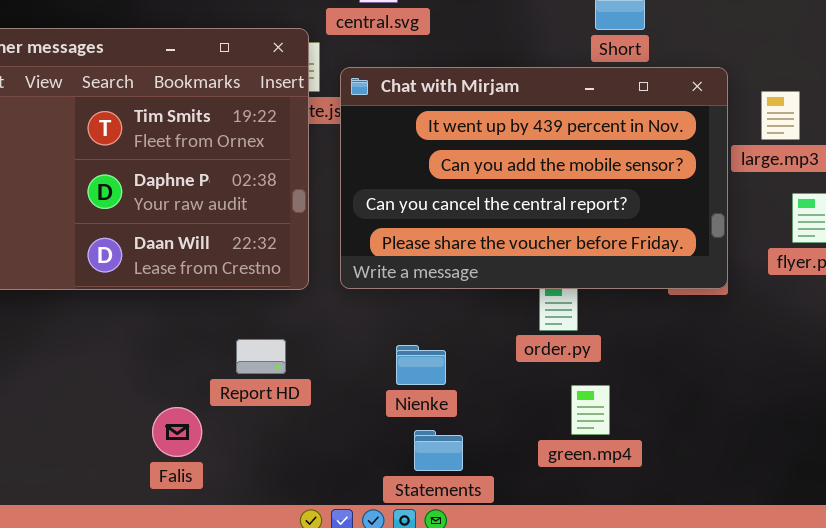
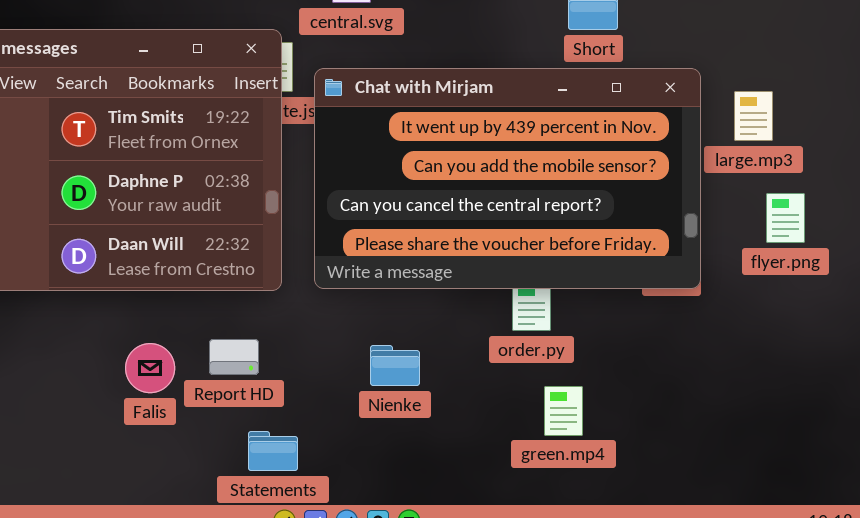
Falis: [152,407,202,457] -> [125,343,175,393], moved
Statements: [414,430,463,471] -> [248,431,298,471], moved

